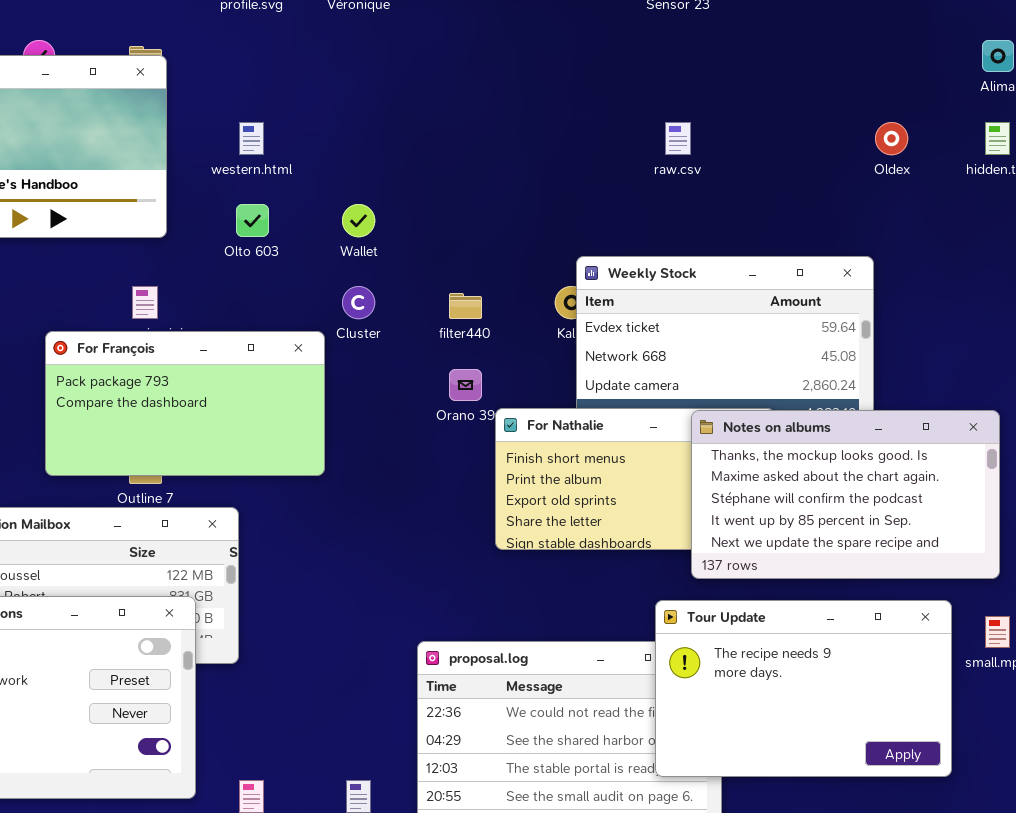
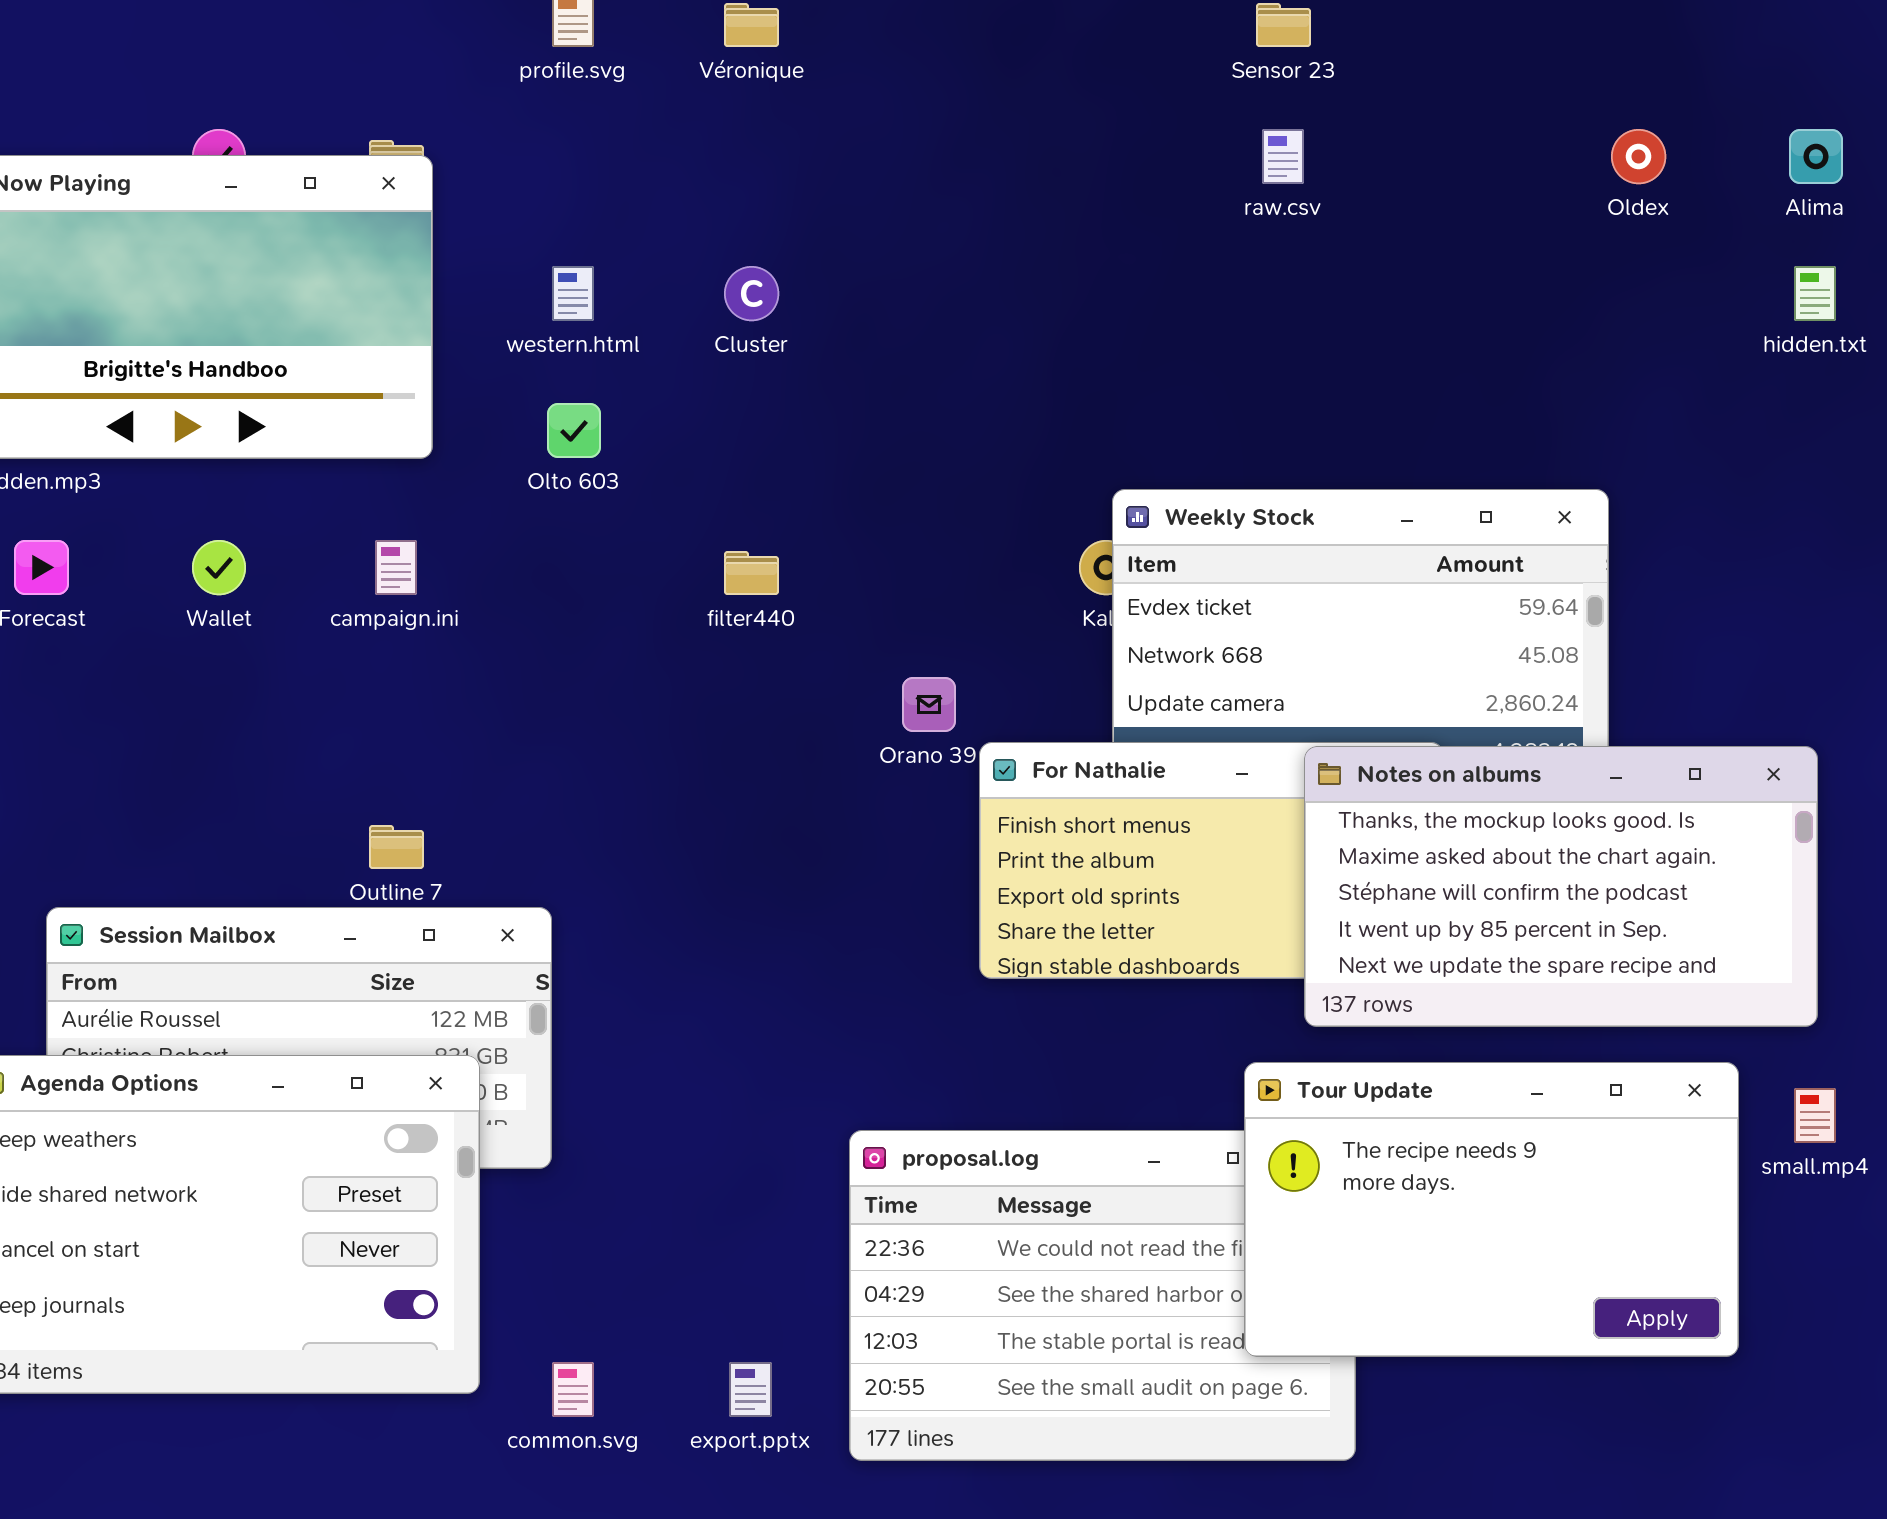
raw.csv: [665,122,691,155] -> [1262,129,1304,184], moved
Oldex: [875,122,908,155] -> [1611,129,1666,184], moved
Wallet: [342,204,375,237] -> [192,540,246,595], moved
Cluster: [342,286,375,319] -> [724,266,779,321], moved
filter440: [449,293,482,319] -> [724,551,779,595], moved
For François: [45,331,325,476] -> none, closed

